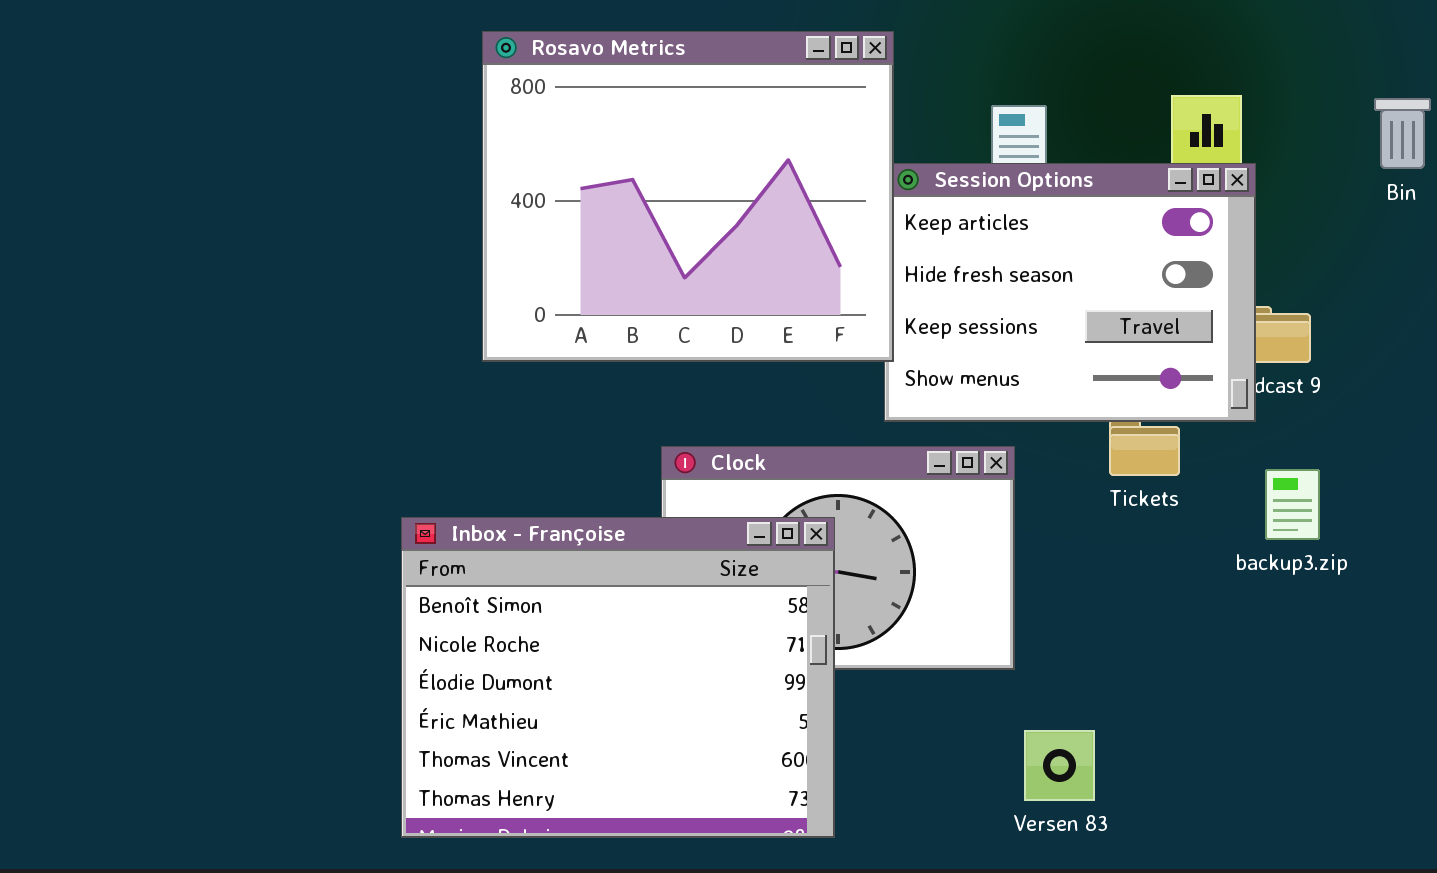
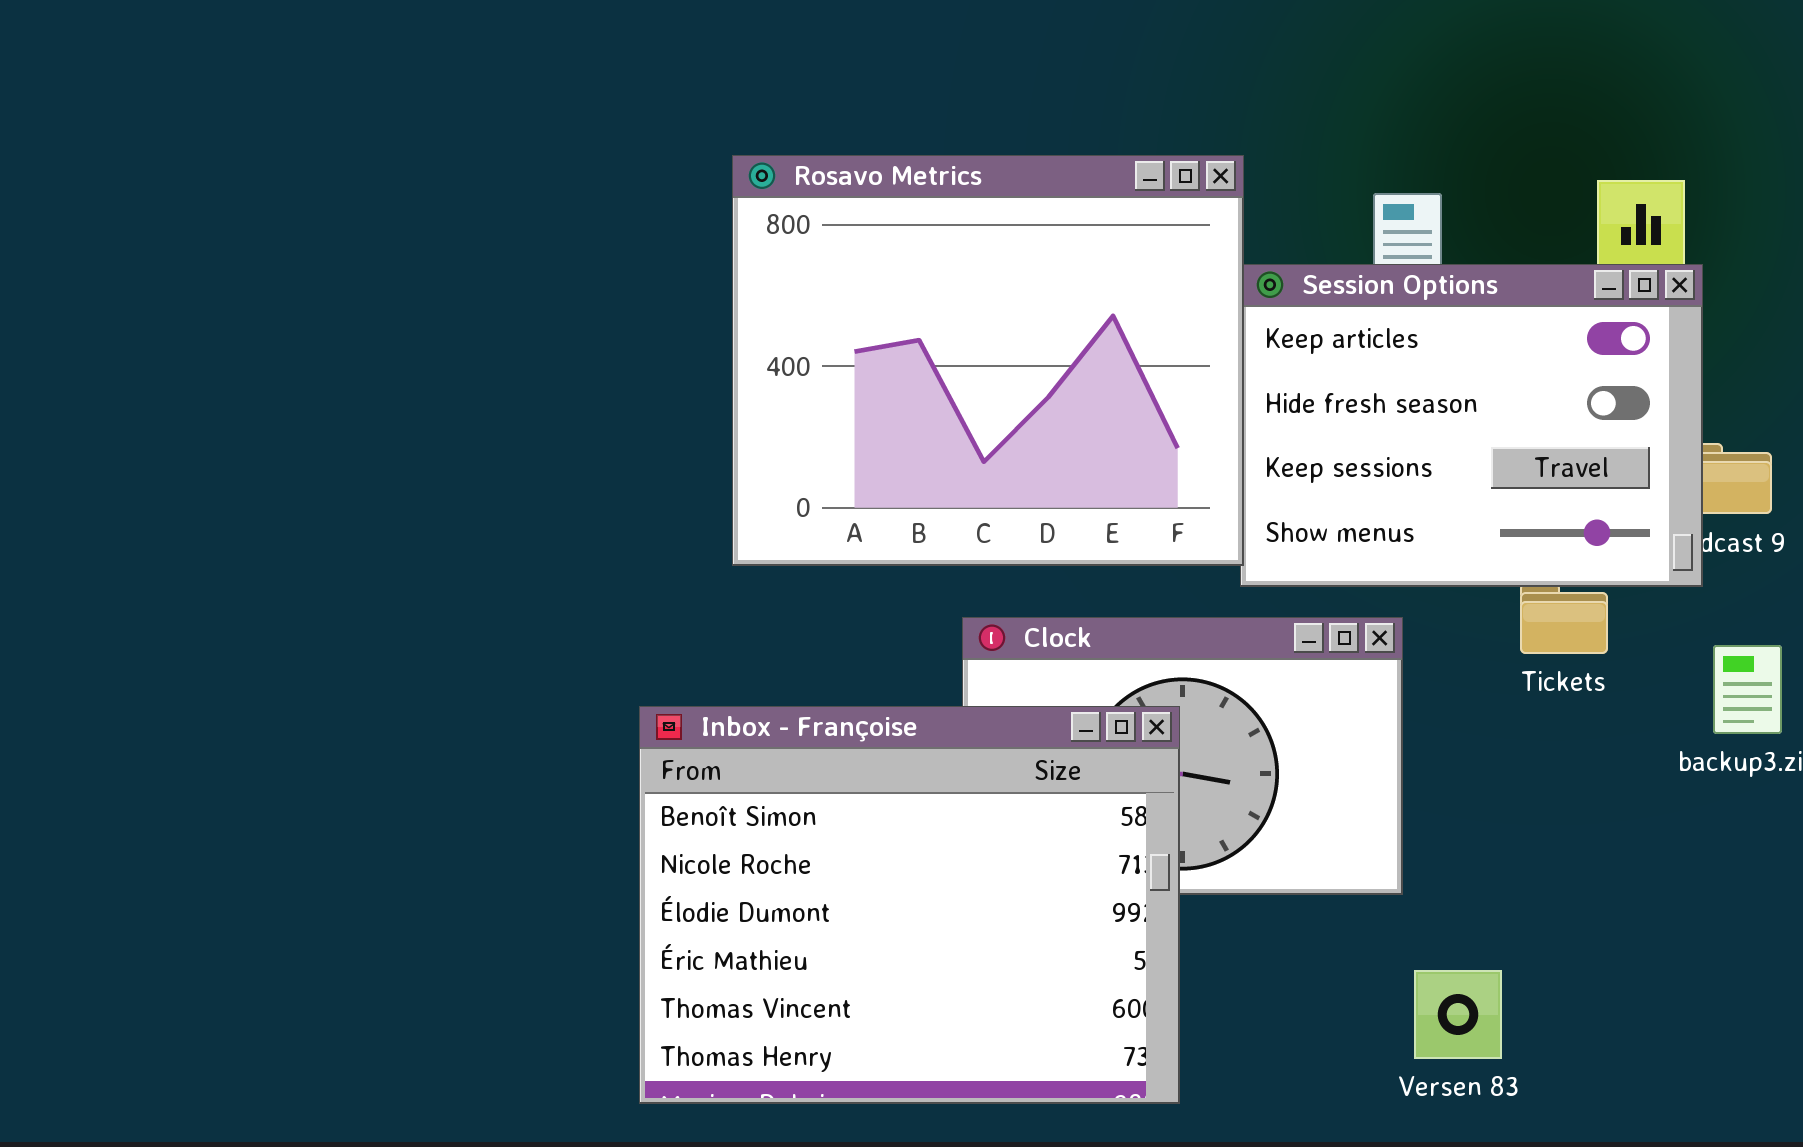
Rosavo Metrics: [482,31,894,362] -> [732,155,1244,566], moved

